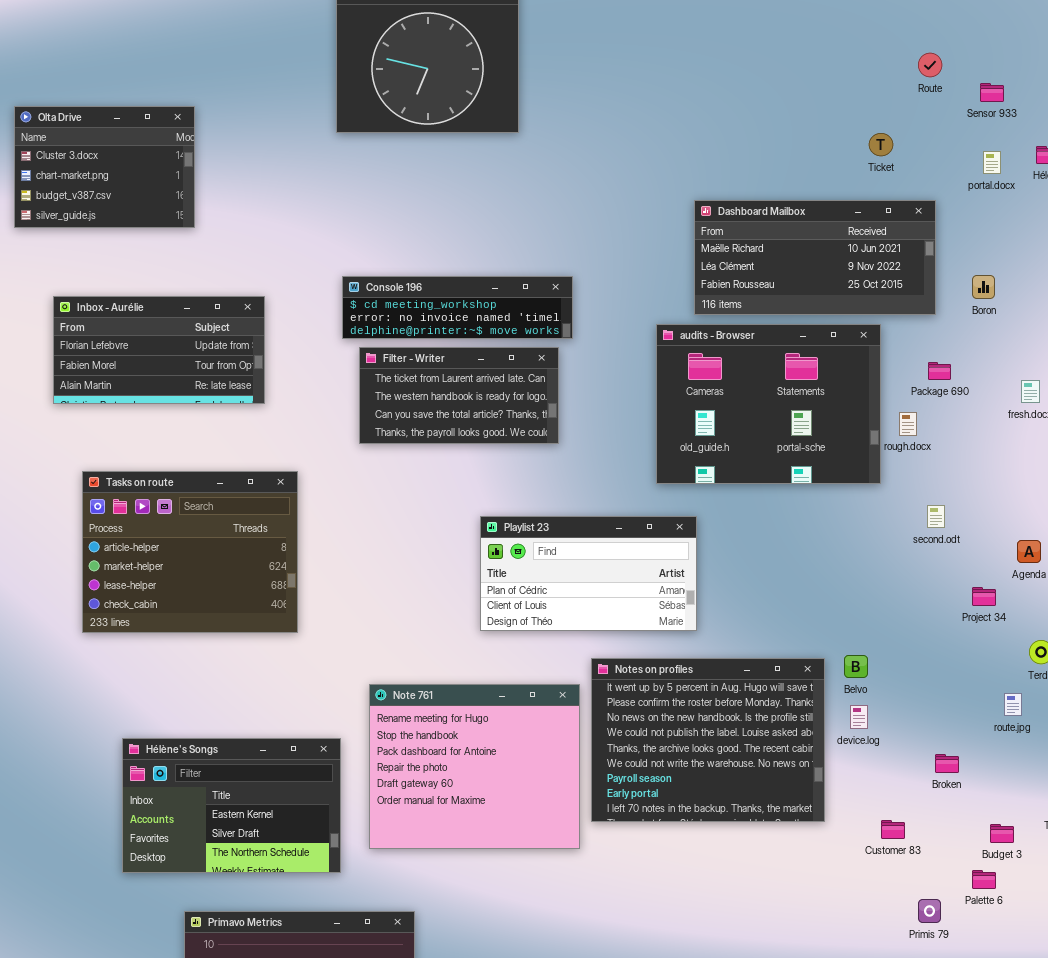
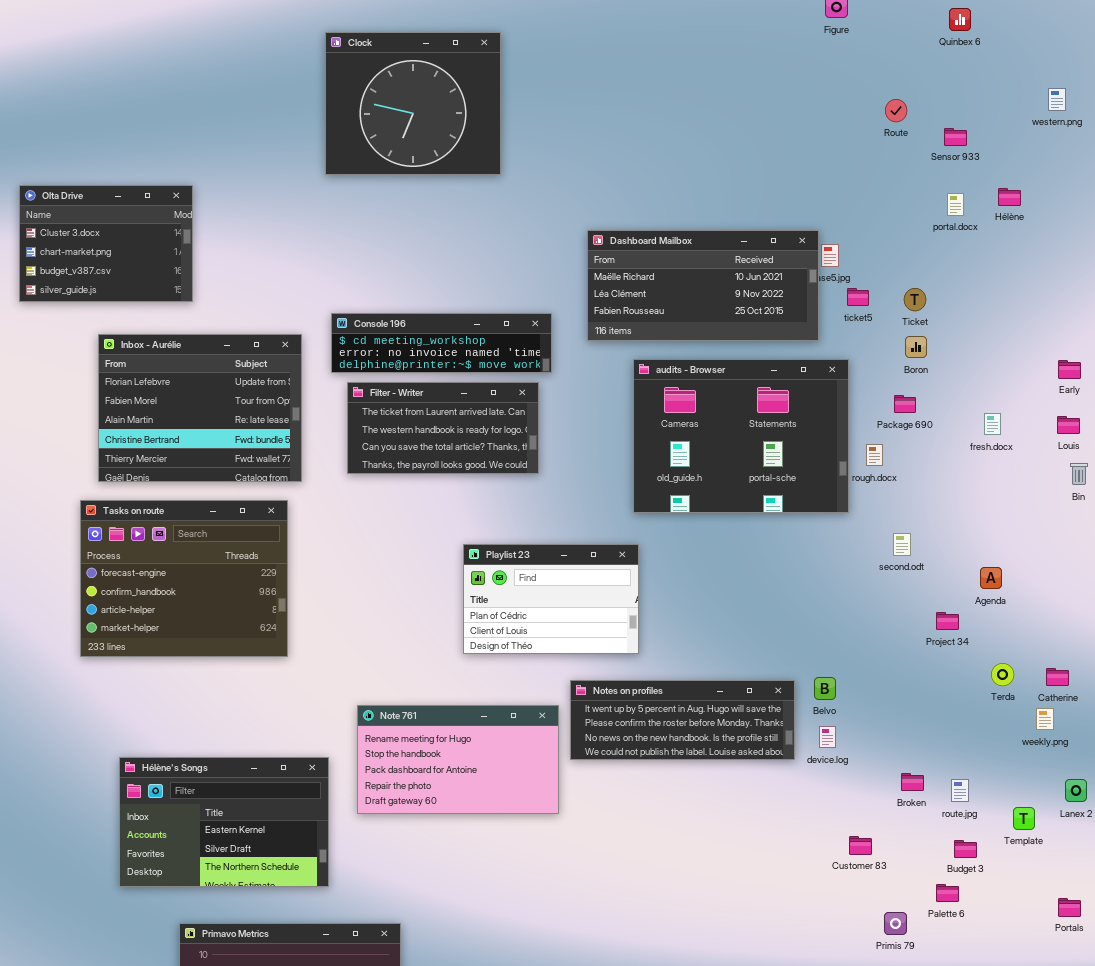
Olta Drive: [14,106,195,228] -> [19,185,193,302], moved
Ticket: [869,133,893,156] -> [904,288,926,311], moved
Dashboard Mailbox: [694,200,936,315] -> [587,230,819,341], moved
Boron: [972,275,995,299] -> [905,336,927,358], moved
Inbox - Aurélie: [53,296,265,404] -> [98,334,302,482], moved, resized
Tasks on route: [82,471,298,633] -> [80,500,288,657], scrolled up 2 rows
Playlist 23: [480,516,697,631] -> [463,544,639,654], resized
Notes on profiles: [591,658,825,822] -> [570,680,795,760], resized
Note 761: [369,684,580,849] -> [357,705,559,814], resized
route.jpg: [1004,693,1022,716] -> [951,779,969,802], moved

